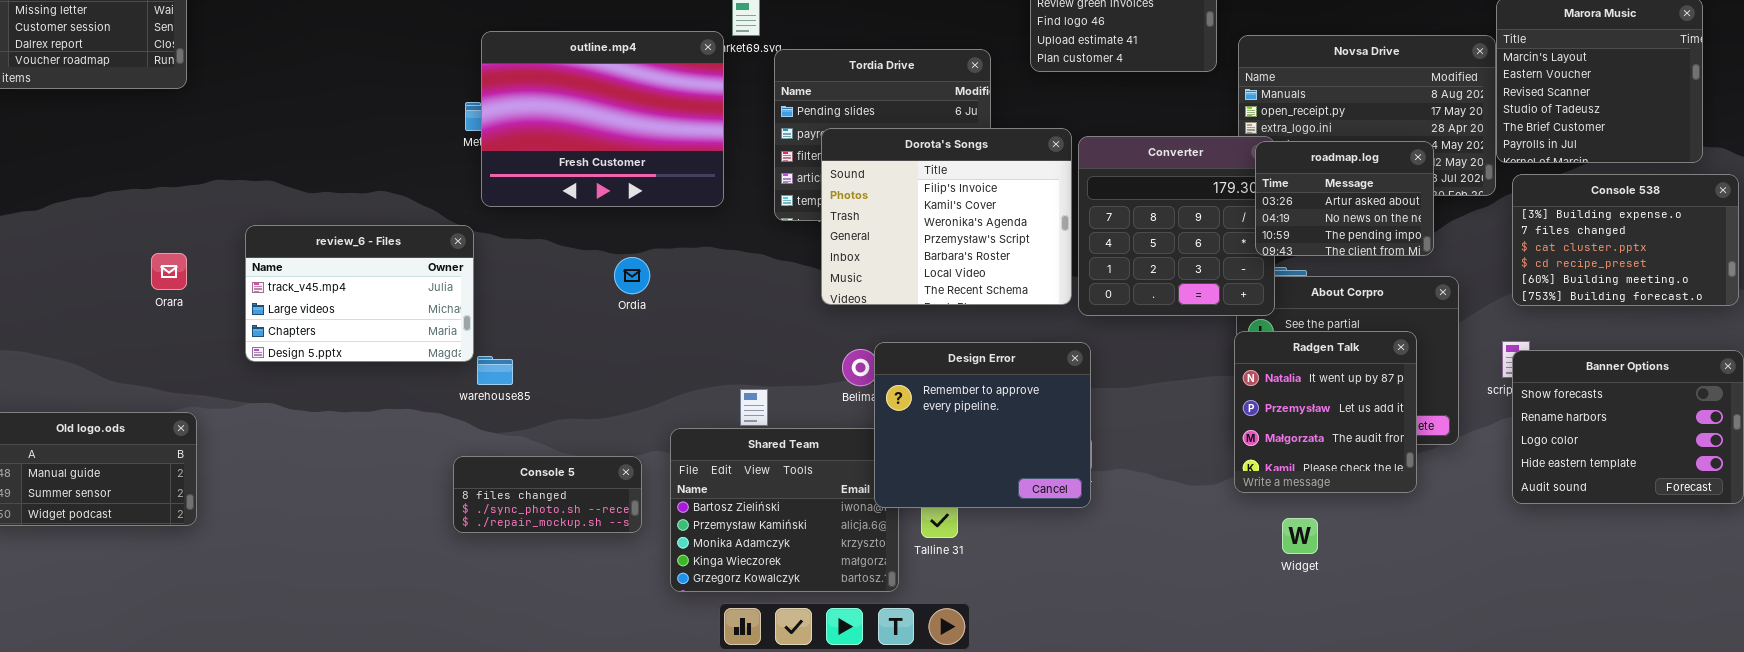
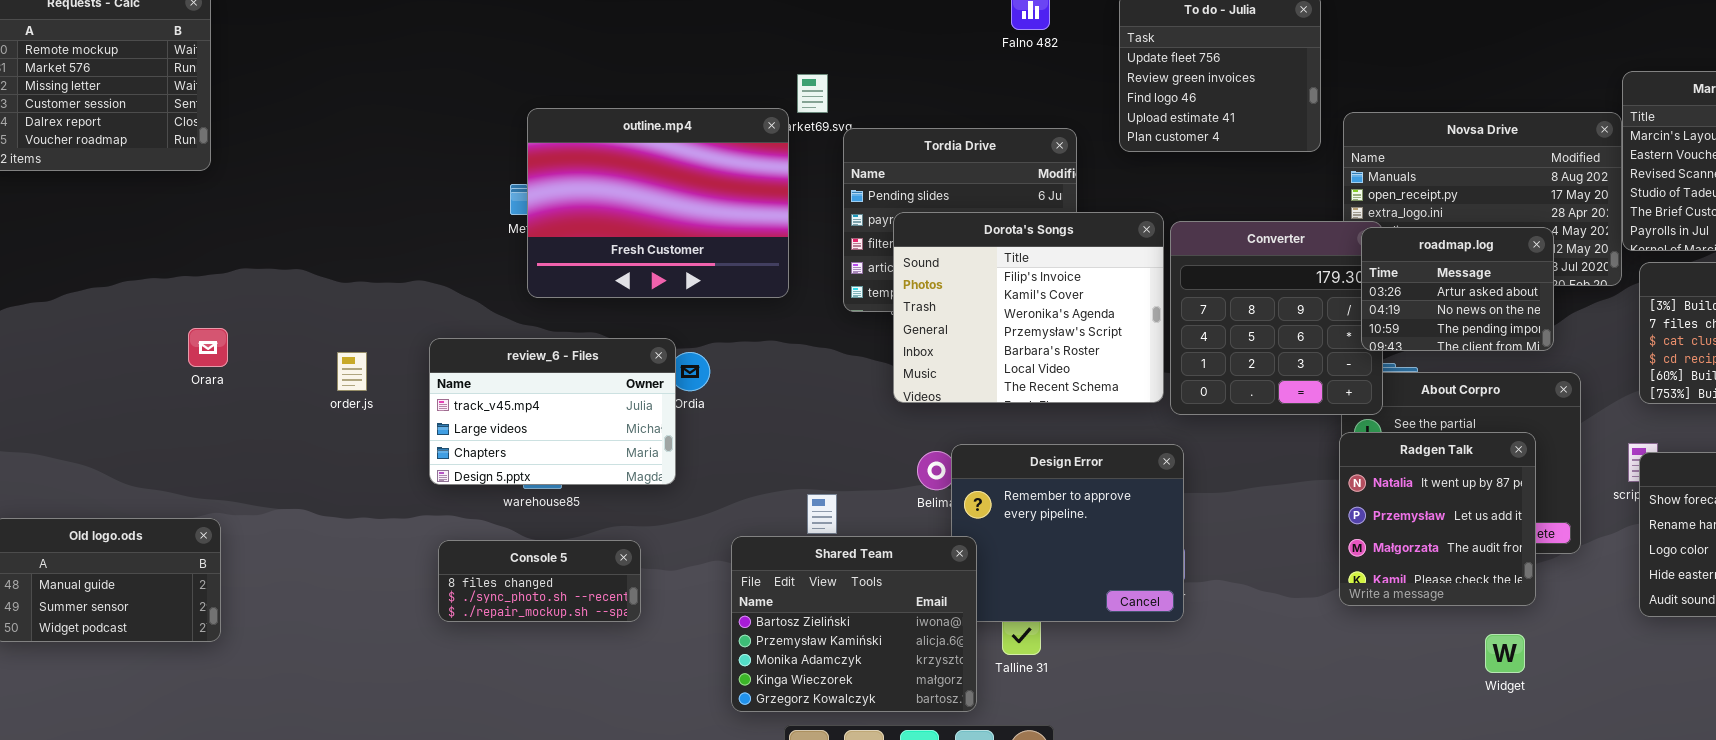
review_6 - Files: [245,225,474,362] -> [429,338,676,485], moved
Orara: [151,253,187,290] -> [188,328,228,367], moved
Shared Team: [670,428,899,592] -> [731,536,977,712], raised
Console 5: [453,456,642,533] -> [438,540,641,622], moved
Widget: [1282,518,1318,554] -> [1485,634,1525,673], moved

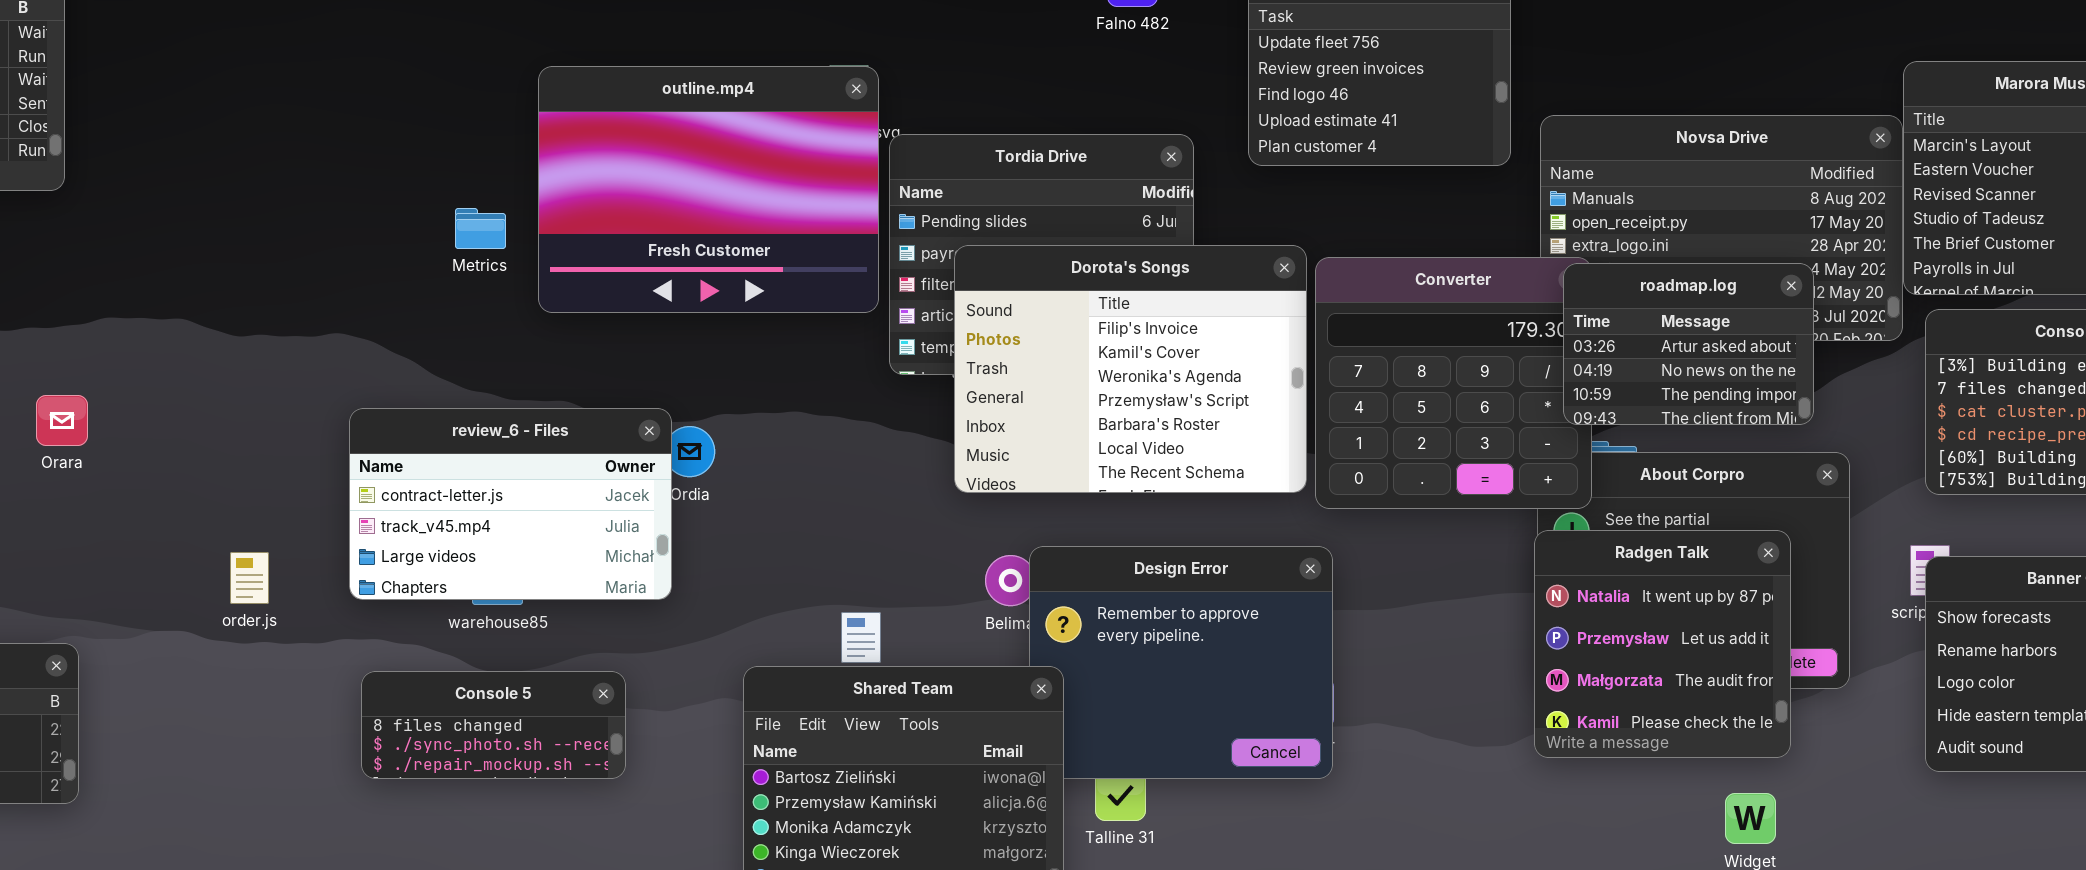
outline.mp4: [527,108,789,298] -> [538,66,879,313], moved
review_6 - Files: [429,338,676,485] -> [349,408,672,600], scrolled up 1 row
order.js: [337,352,367,391] -> [230,552,269,604], moved

